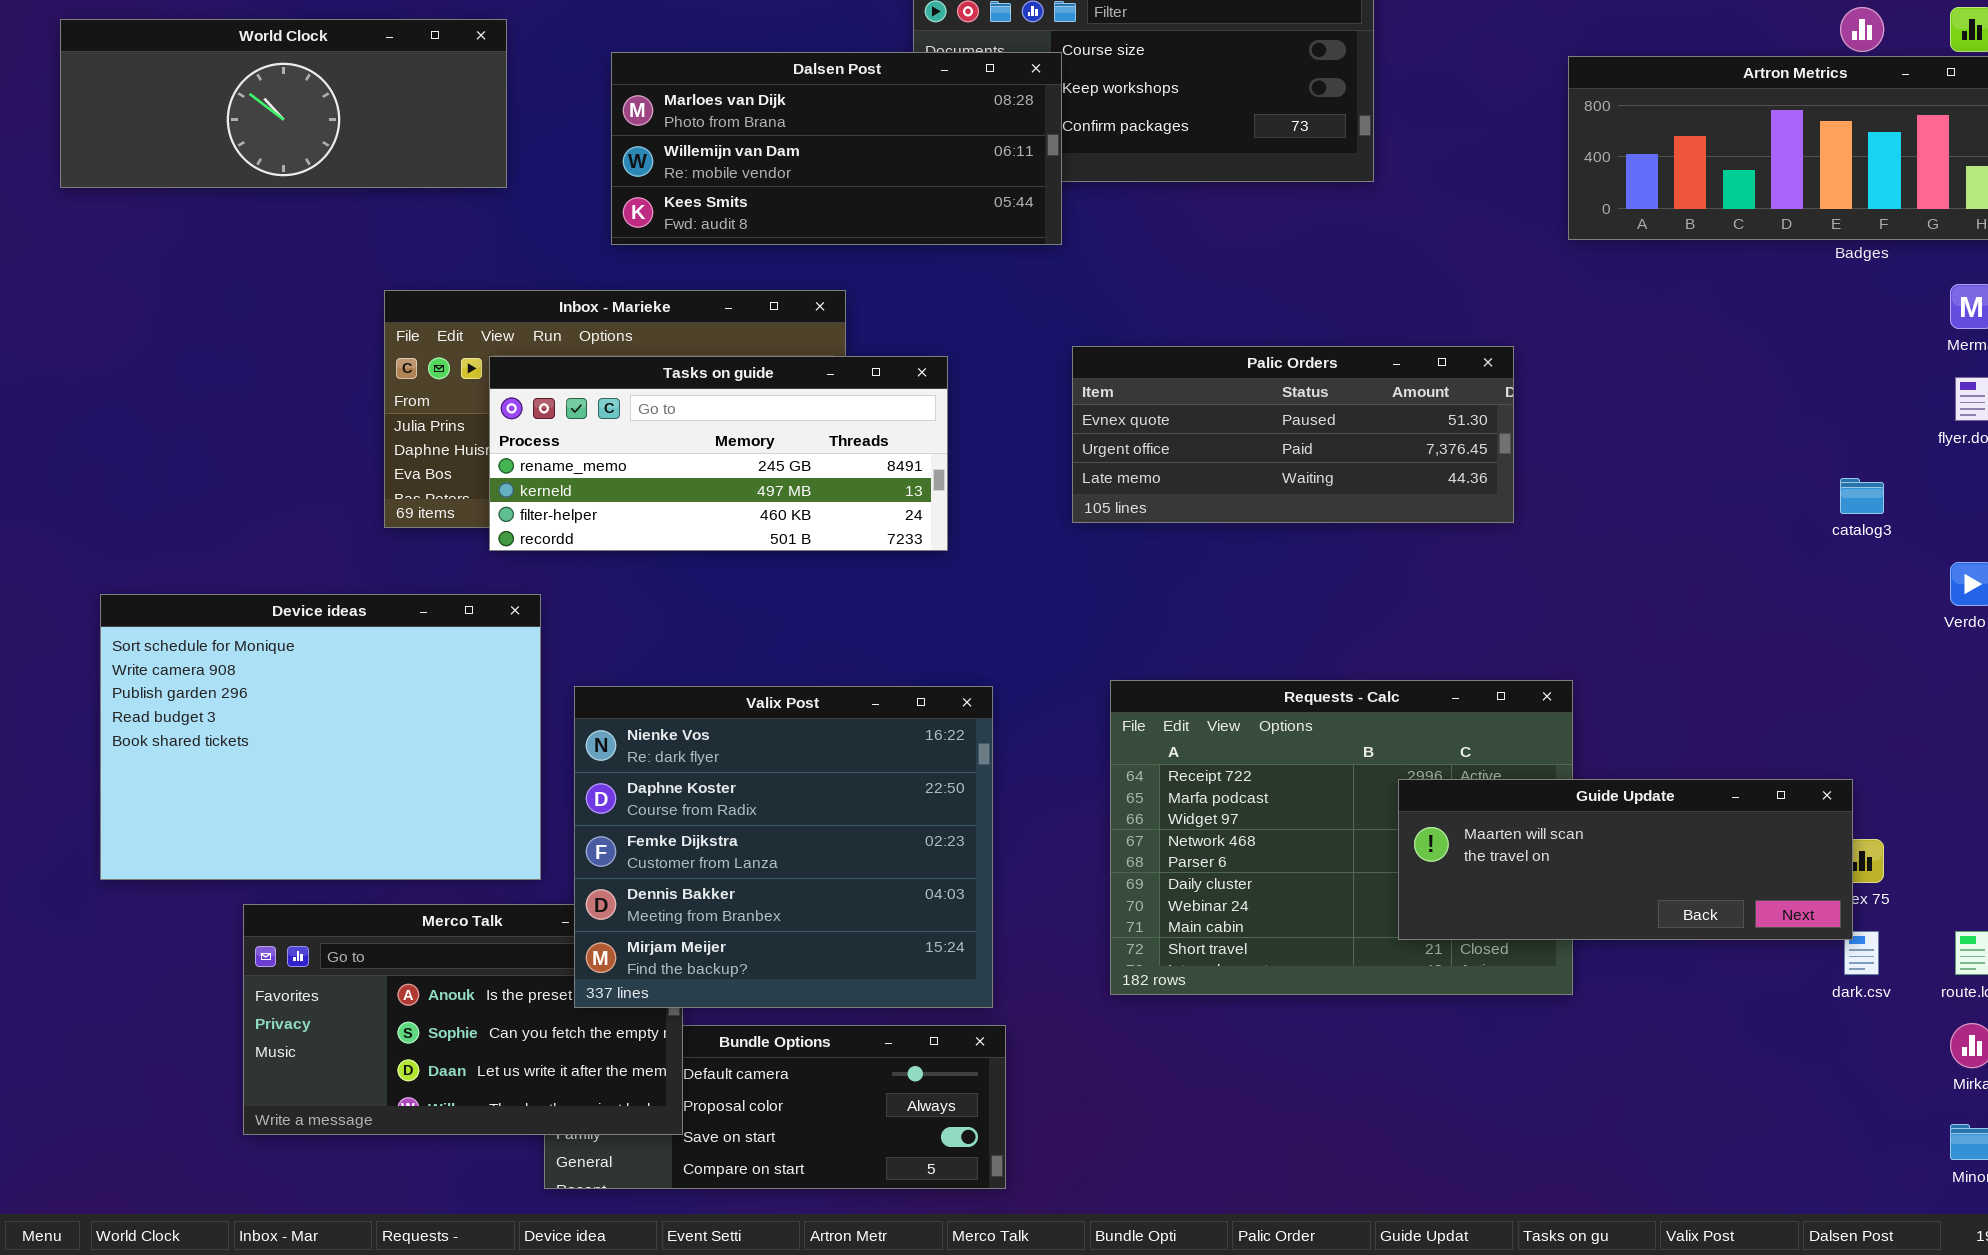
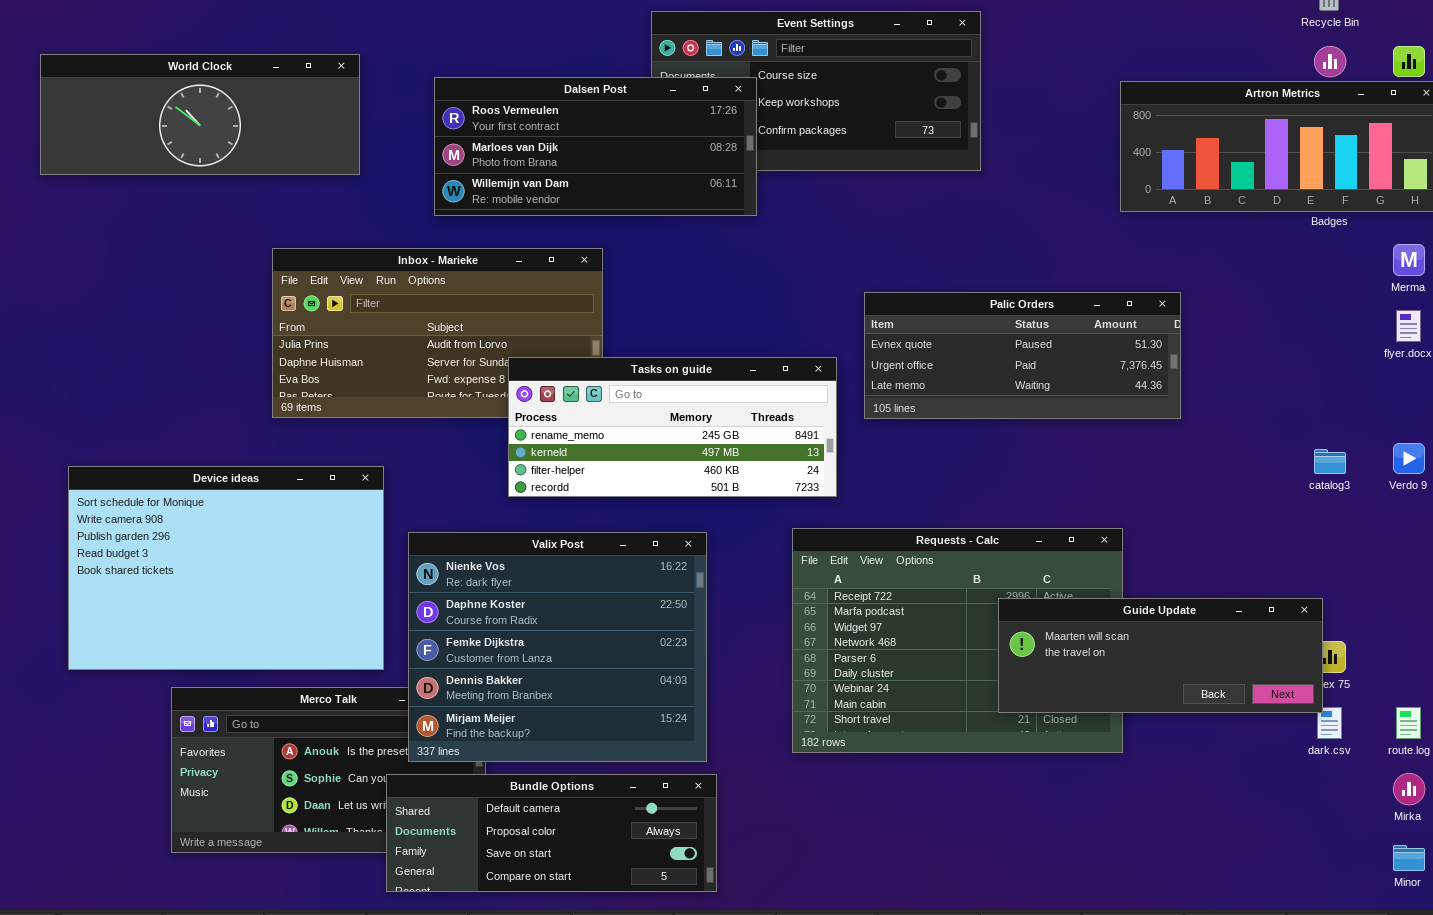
Dalsen Post: [611,52,1062,245] -> [434,77,757,216], scrolled up 1 row
Palic Orders: [1072,346,1514,523] -> [864,292,1181,419], moved
Tasks on guide: [489,356,948,551] -> [508,357,837,497], moved
catalog3: [1840,478,1884,514] -> [1314,449,1346,474], moved
Bundle Options: [544,1025,1006,1189] -> [386,774,717,892], raised

